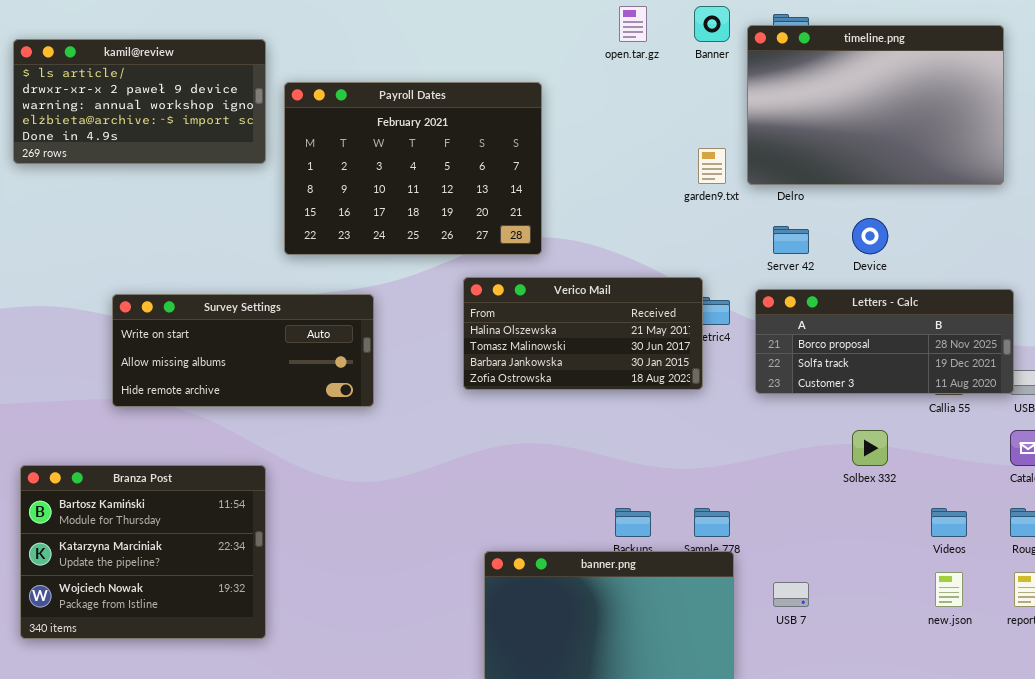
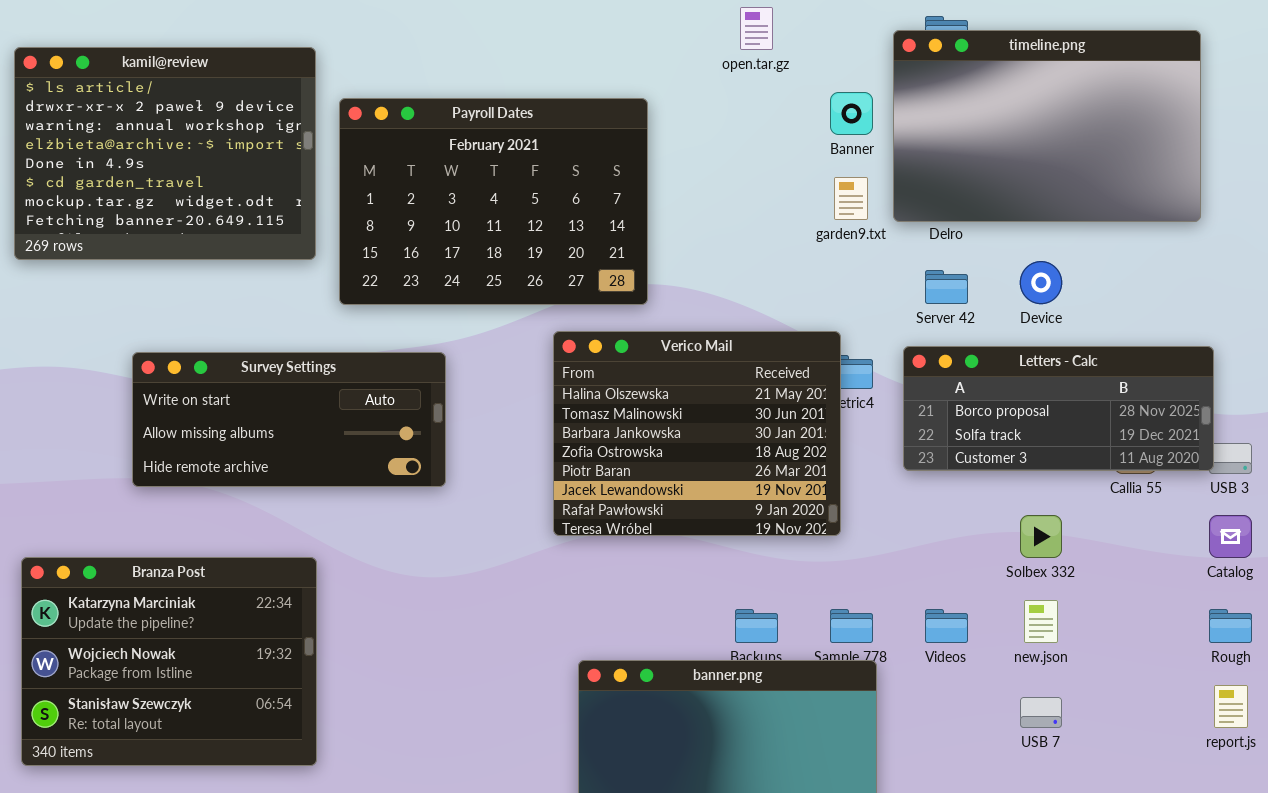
Banner: [694,6,730,42] -> [830,92,873,135], moved
kamil@review: [13,39,266,164] -> [14,47,316,260], resized
Verico Mail: [463,277,703,390] -> [553,331,841,536], resized
Branza Post: [20,465,266,639] -> [21,557,317,766], scrolled down 1 row
Videos: [931,508,967,537] -> [925,609,968,643], moved
new.json: [935,572,963,607] -> [1024,600,1058,643], moved
USB 7: [773,582,809,607] -> [1020,697,1062,728], moved

